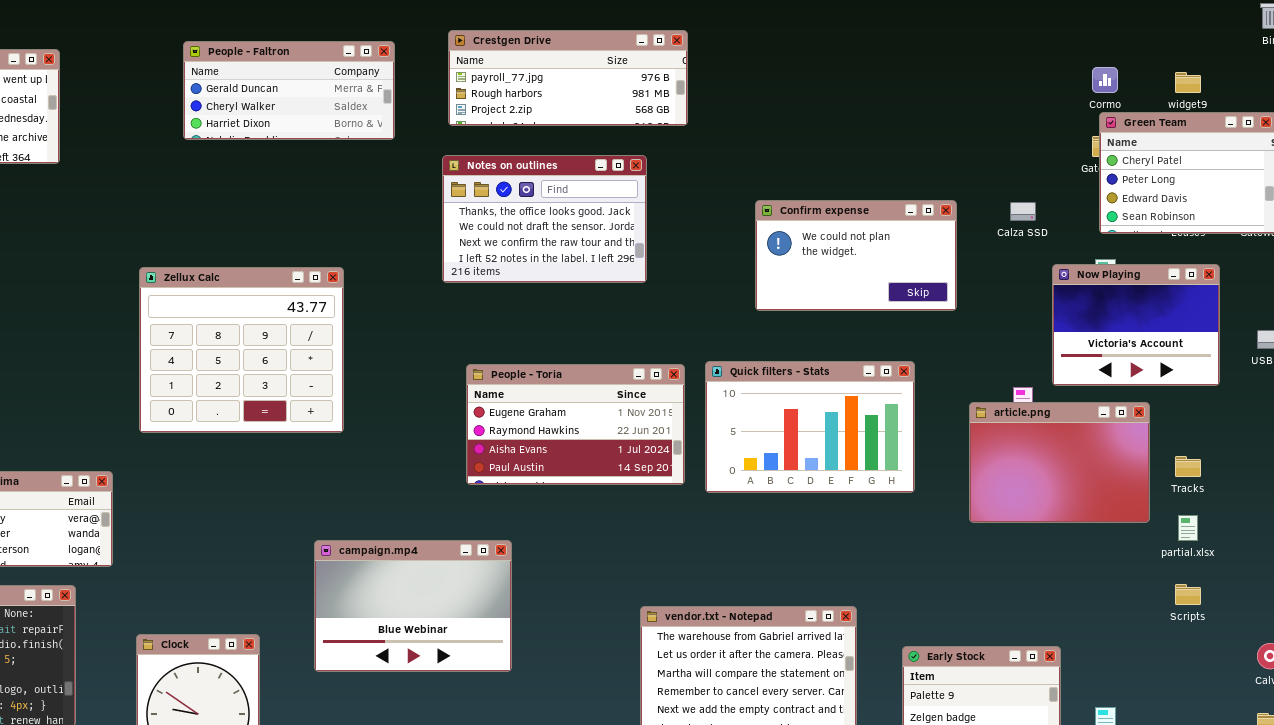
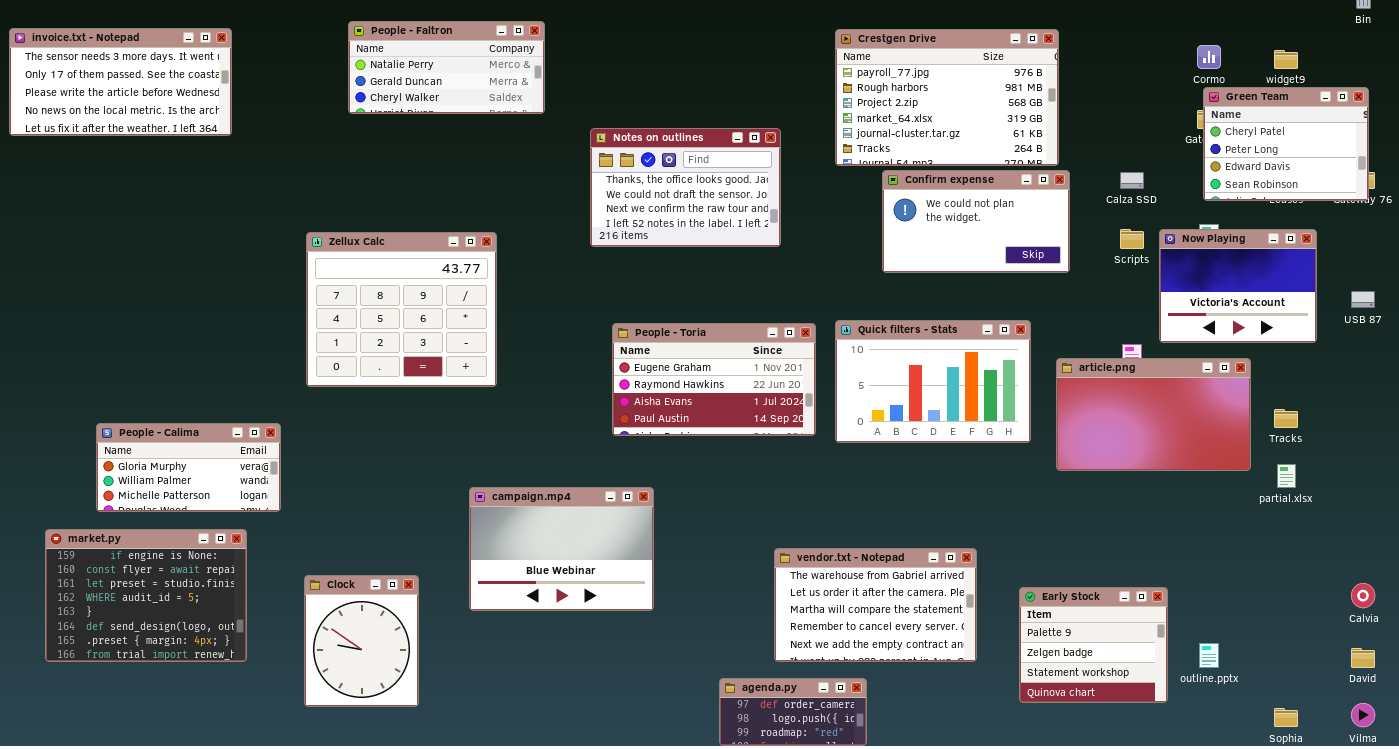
Crestgen Drive: [448,30,688,126] -> [835,29,1059,166], moved, resized
People - Faltron: [183,41,395,140] -> [348,21,545,114], scrolled up 1 row
article.png: [969,402,1150,523] -> [1056,358,1251,471], resized
Scripts: [1175,584,1201,605] -> [1120,229,1144,249], moved

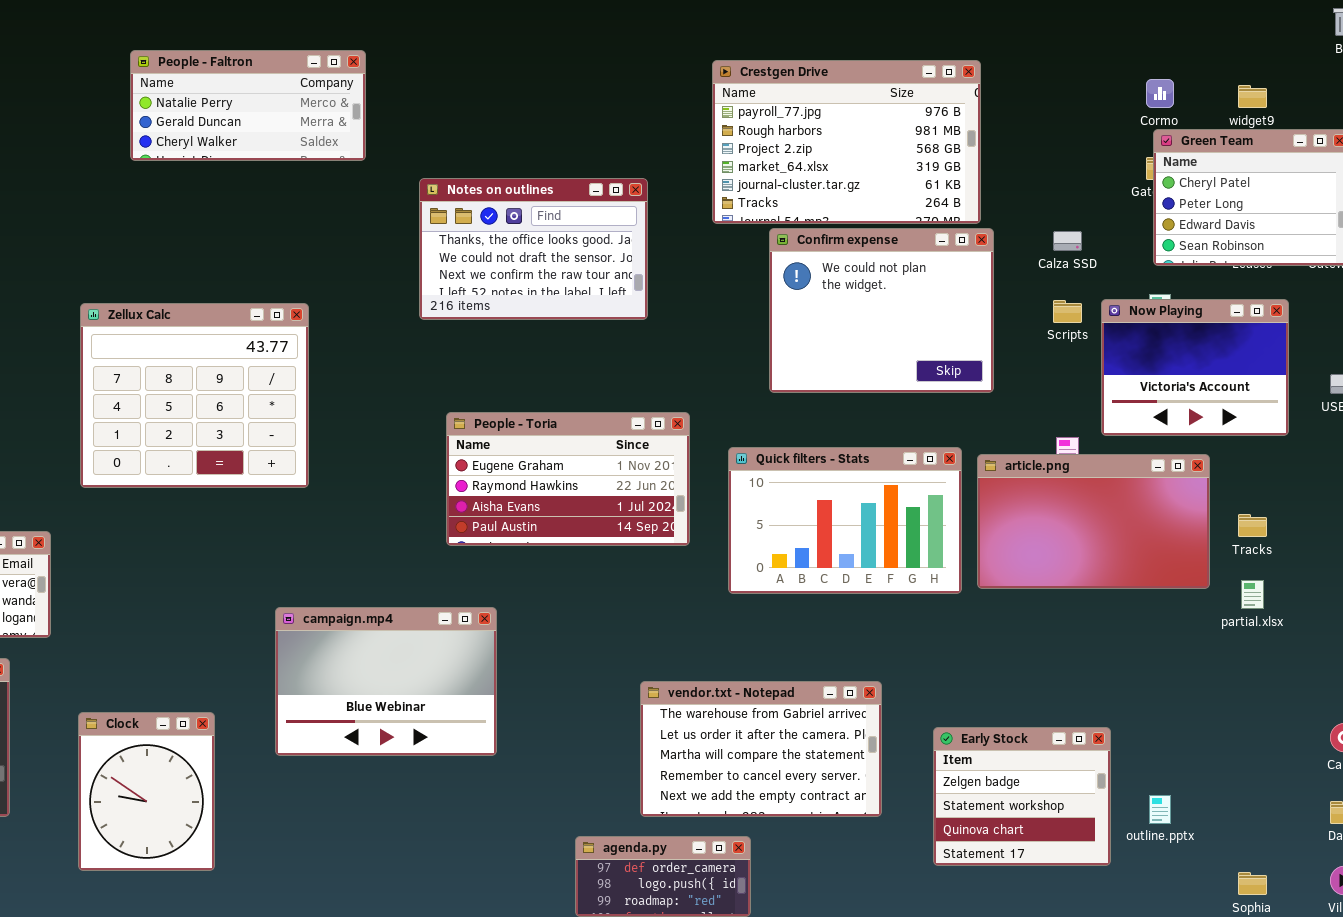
Confirm expense: [882,170,1070,273] -> [769,228,994,393], resized
Quick filters - Stats: [835,320,1031,443] -> [728,447,962,594], moved
Early Stock: [1019,587,1168,703] -> [933,727,1111,866], scrolled down 1 row

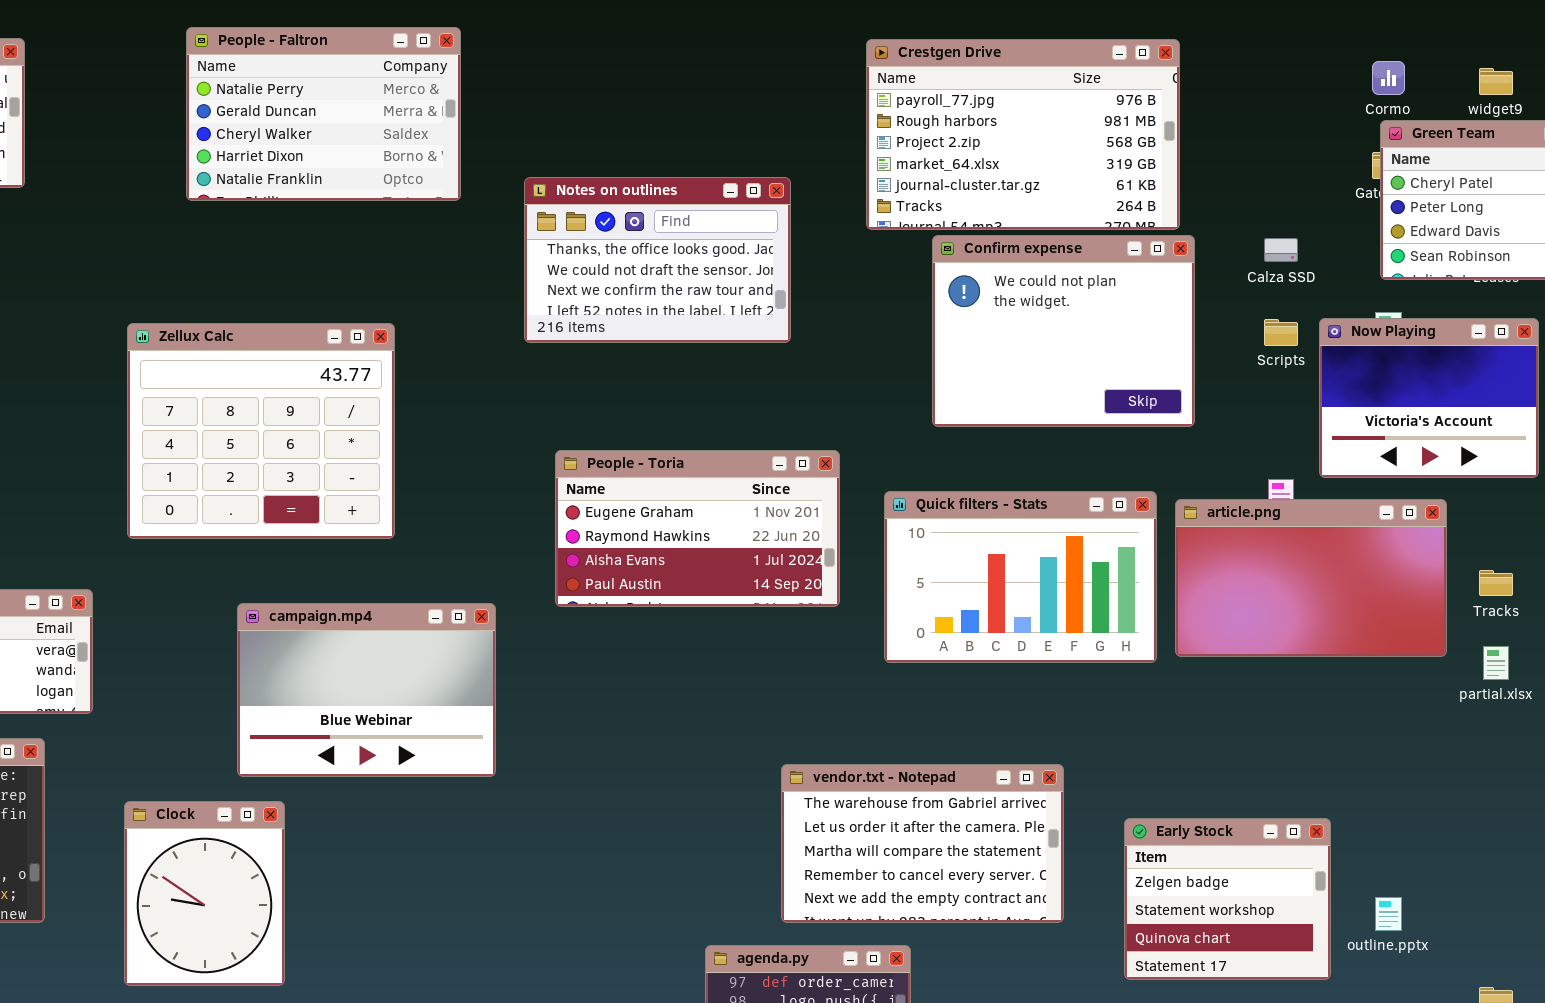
People - Faltron: [130,50,366,161] -> [186,27,461,201], resized
campaign.mp4: [275,607,497,756] -> [237,603,496,777], moved

